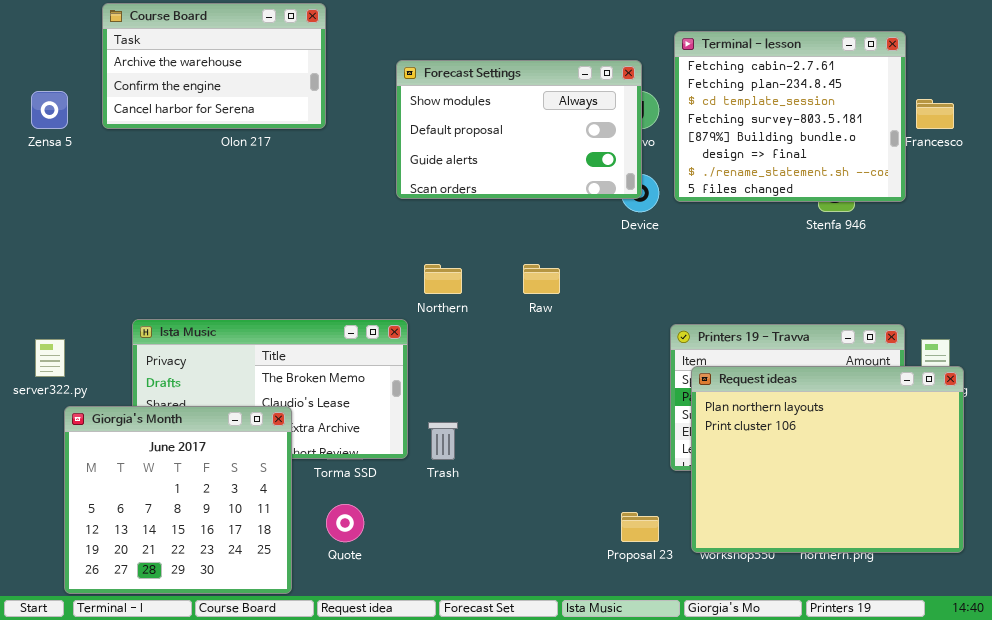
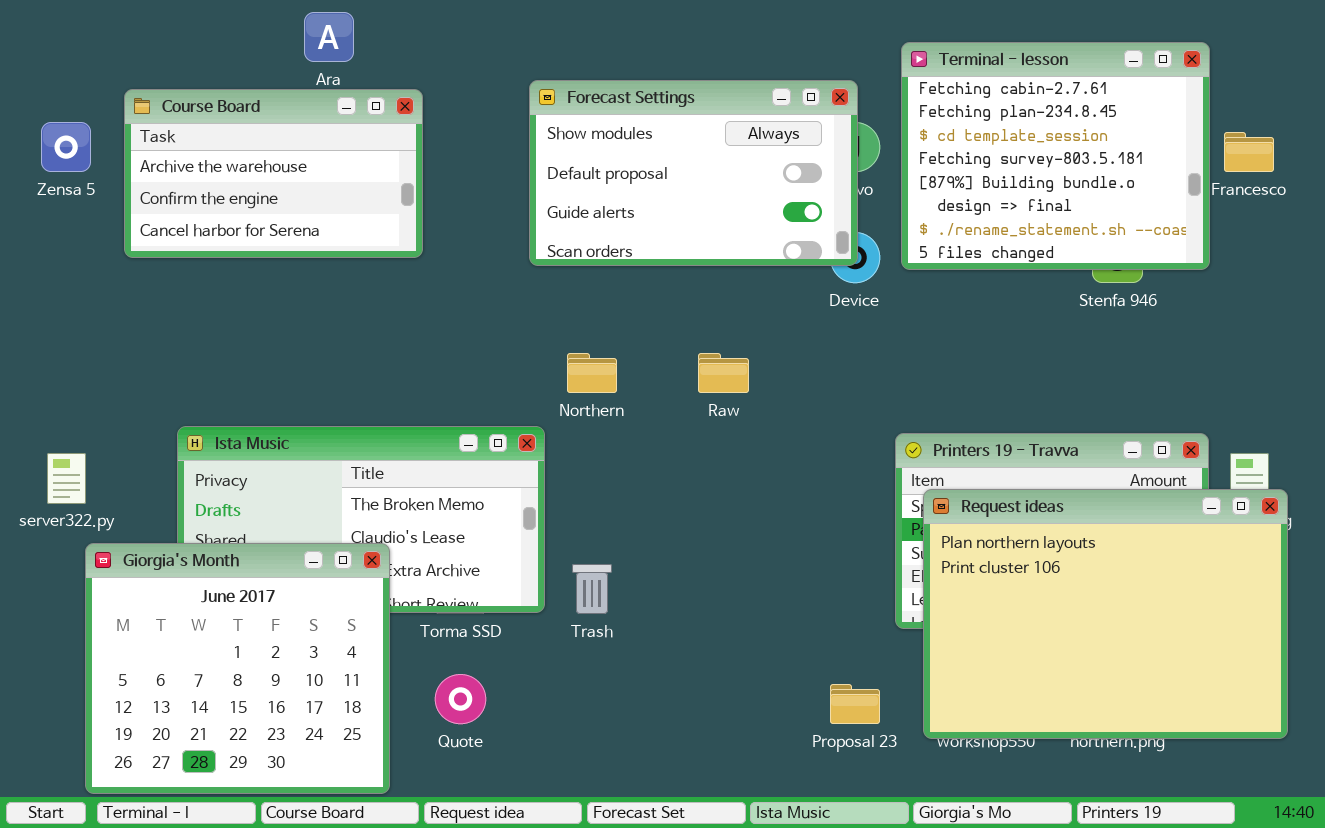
Course Board: [102,3,326,129] -> [124,89,423,258], moved

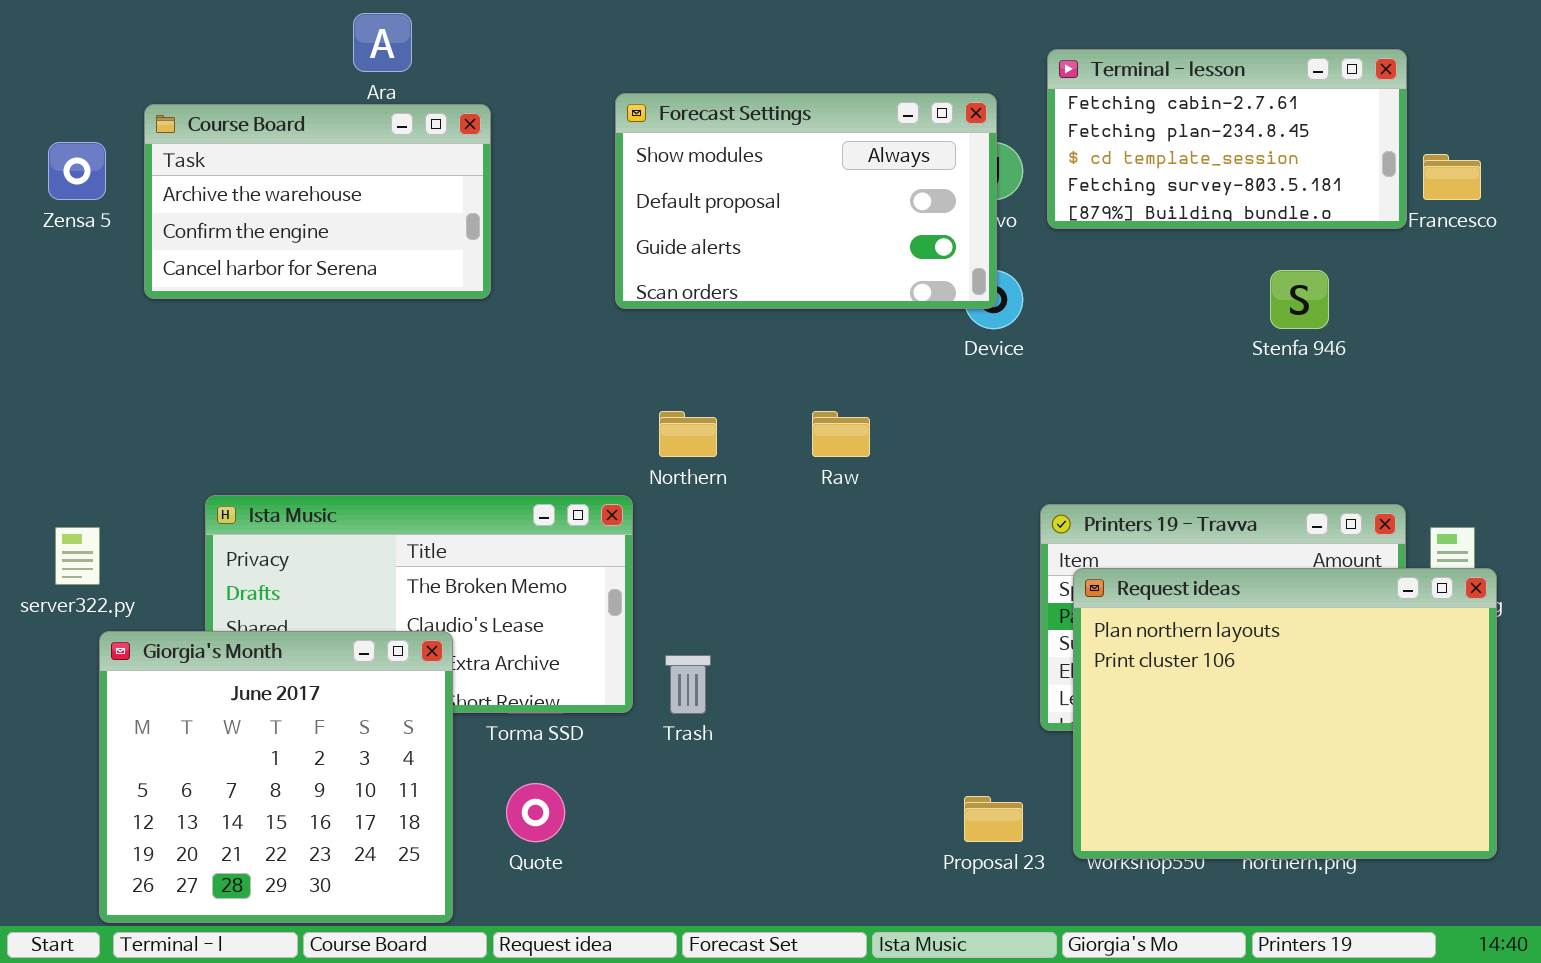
Terminal - lesson: [901,42,1210,270] -> [1047,49,1407,229], resized

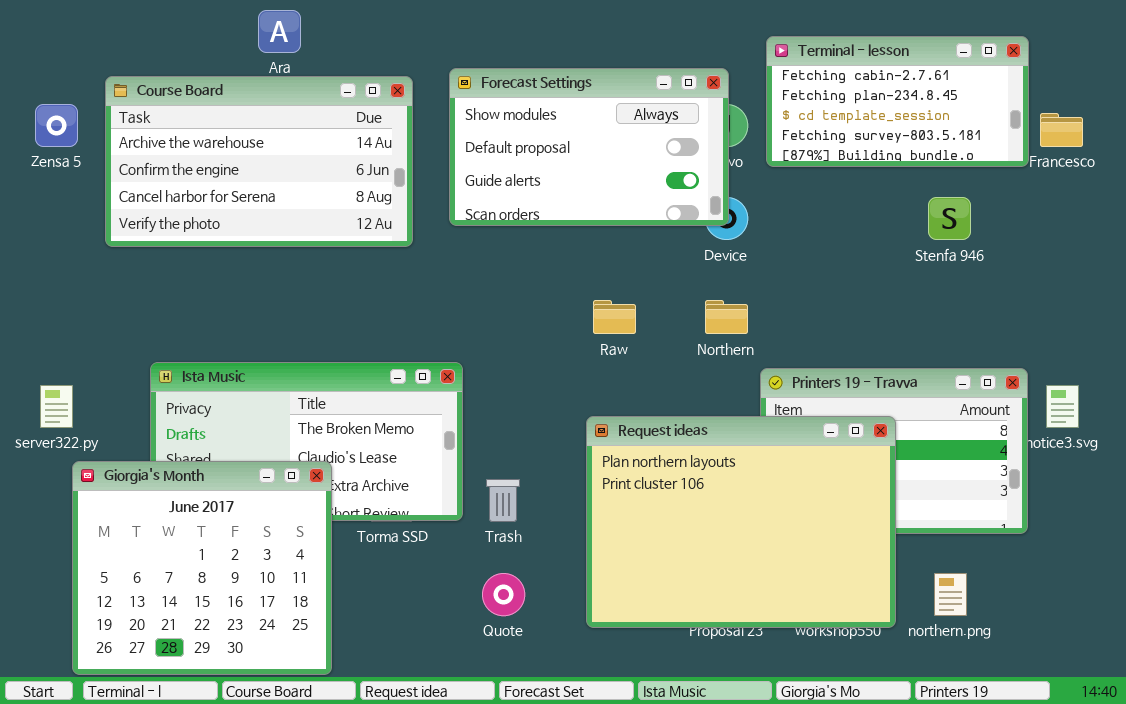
Course Board: [144,104,491,299] -> [105,76,413,247], resized
Northern: [659,411,717,457] -> [705,300,748,334], moved
Request ideas: [1073,568,1497,859] -> [586,416,896,628], moved
Quote: [506,783,565,842] -> [482,573,525,616], moved

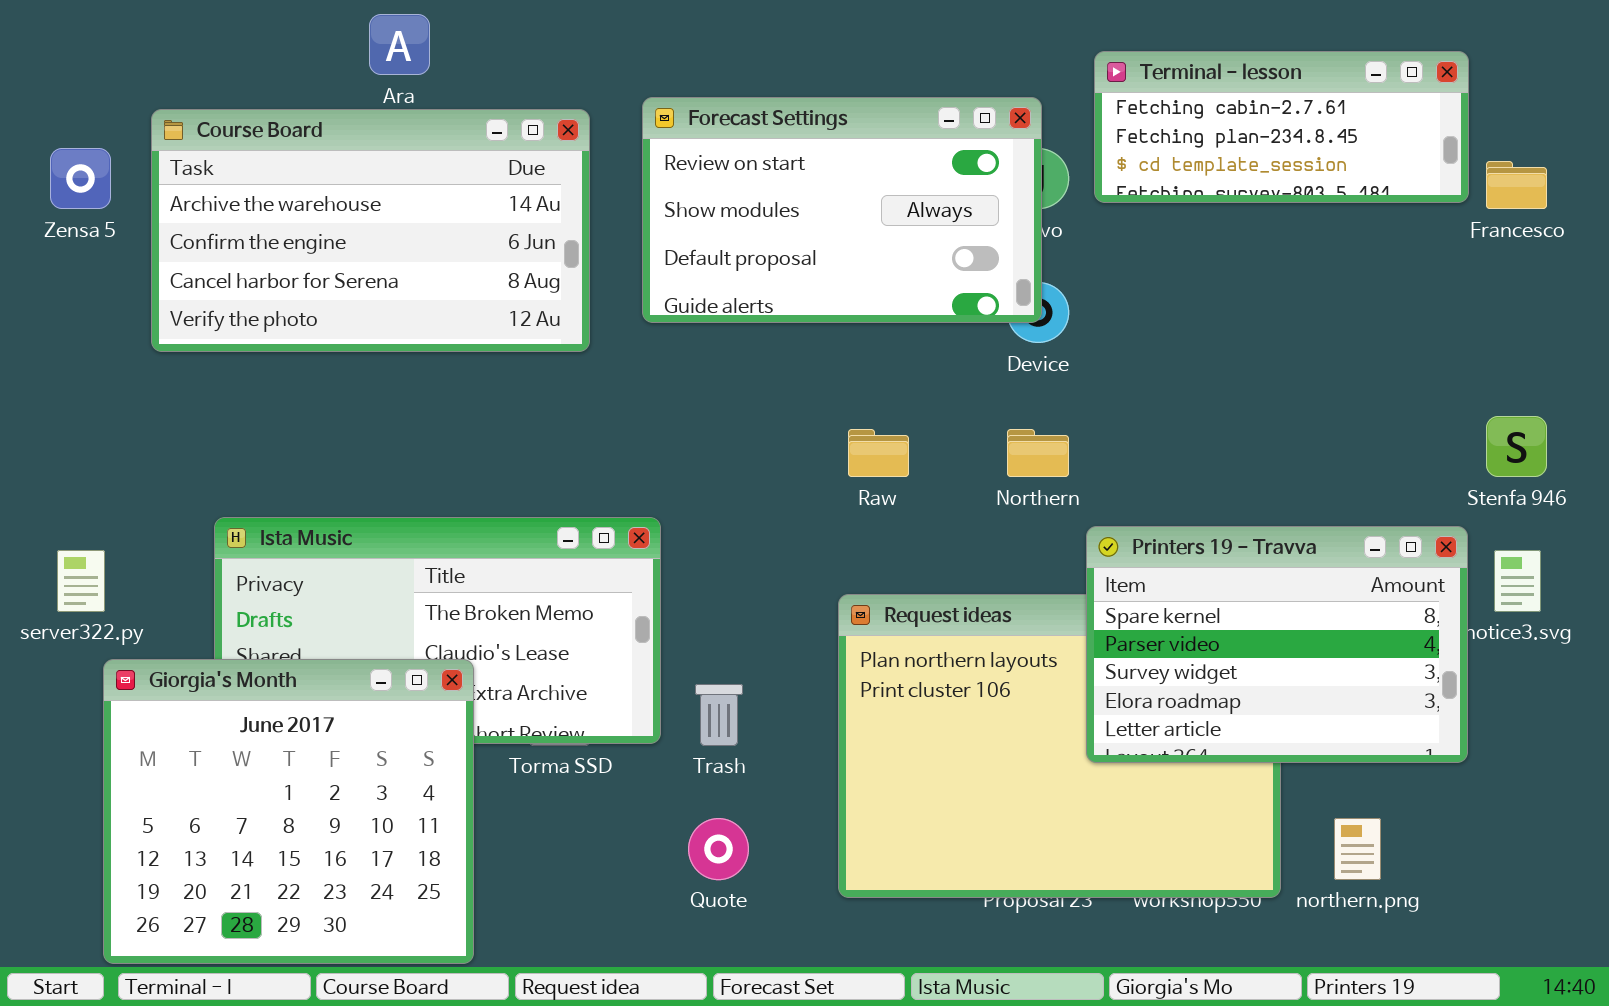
Terminal - lesson: [766,36,1029,167] -> [1094,51,1469,203], resized
Forecast Settings: [449,68,729,226] -> [642,97,1042,323], scrolled up 1 row
Stenfa 946: [928,197,971,240] -> [1486,416,1547,477], moved
Printers 19 - Travva: [760,368,1028,534] -> [1086,526,1468,763], raised

